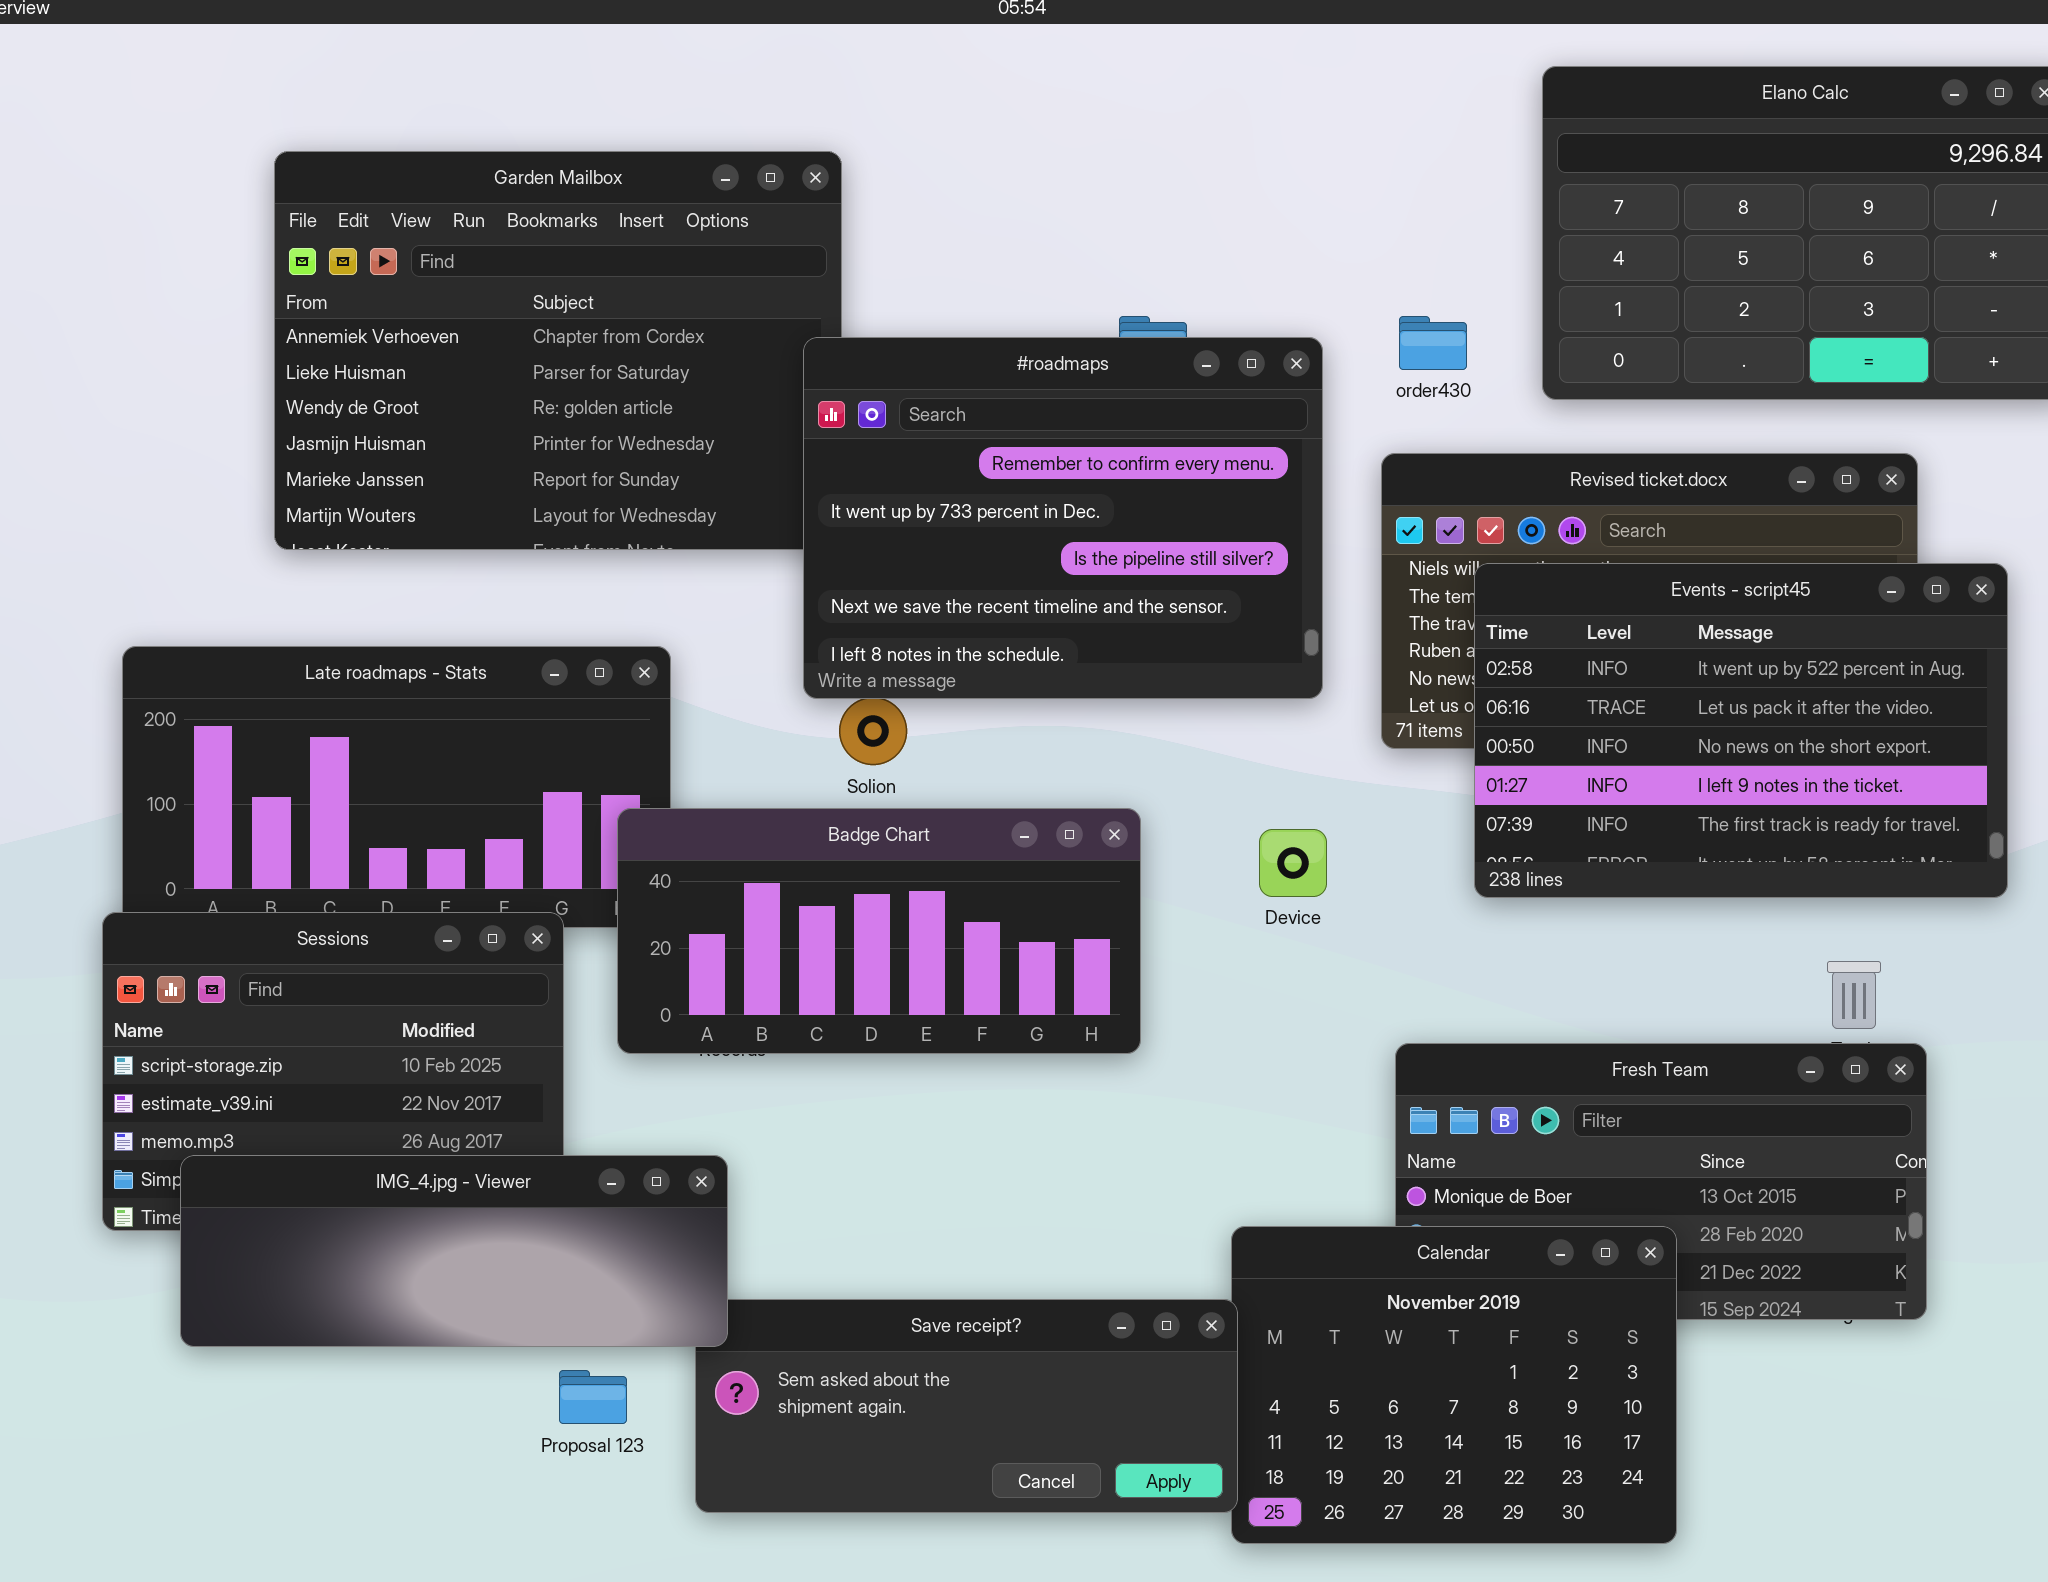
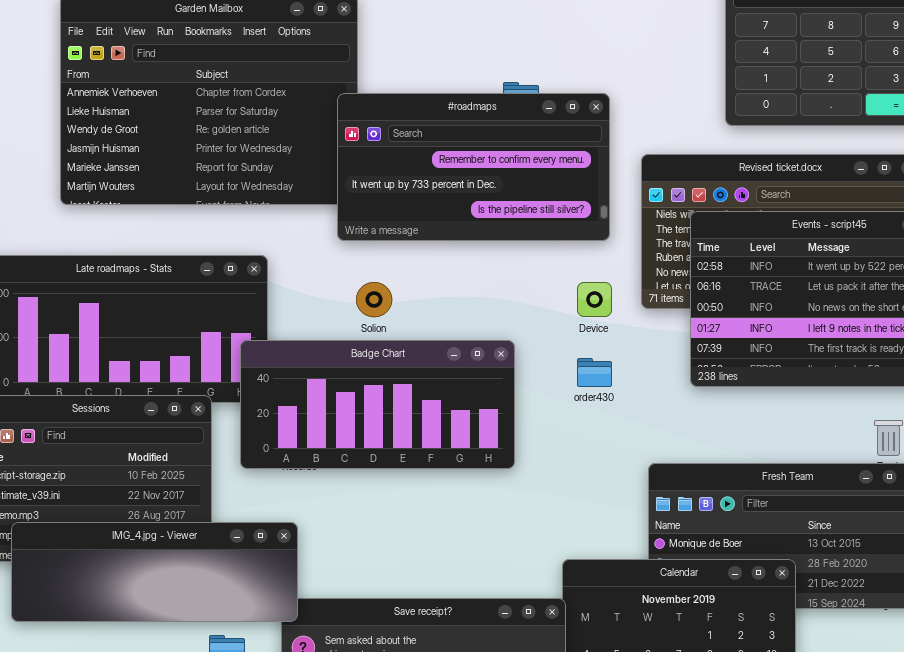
order430: [1399,316,1467,370] -> [577,358,612,387], moved
#roadmaps: [803,337,1323,699] -> [337,93,610,241], resized
Device: [1259,829,1327,897] -> [577,282,612,317], moved

